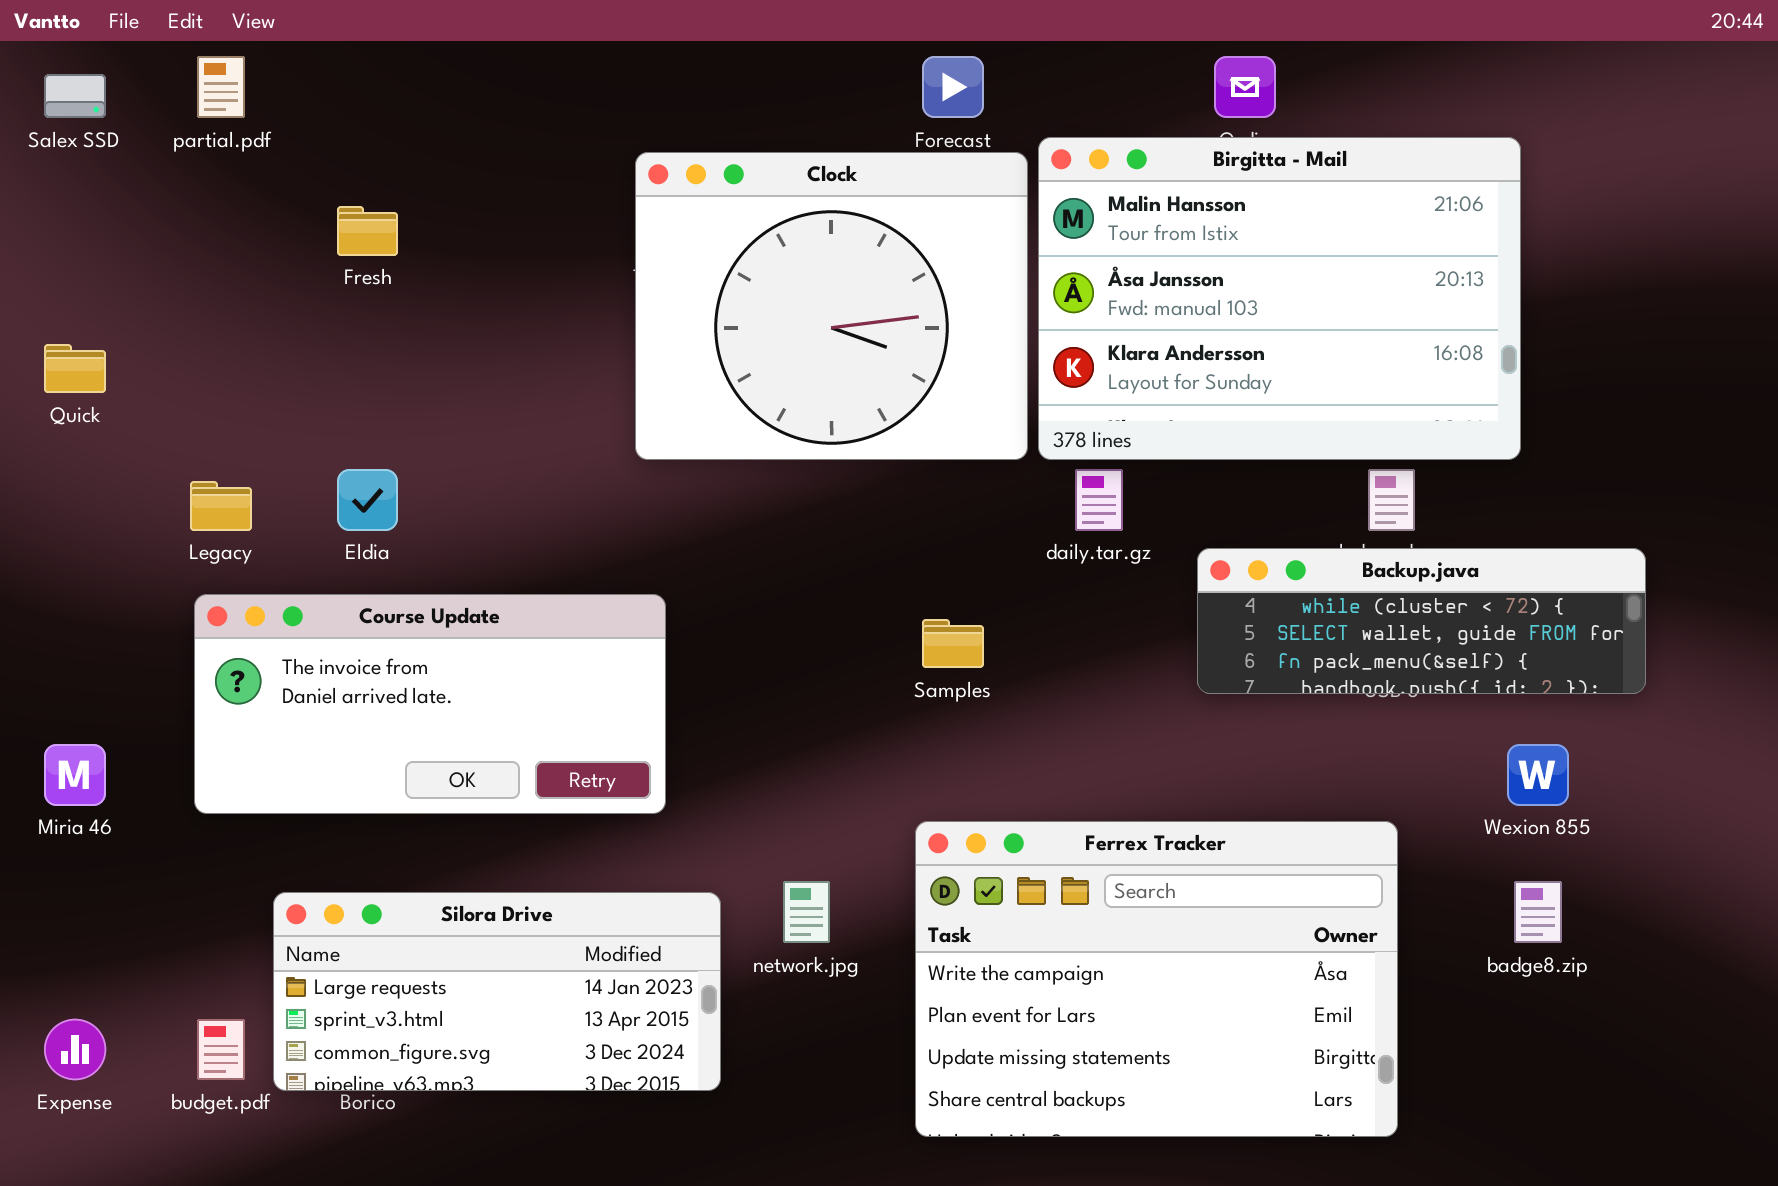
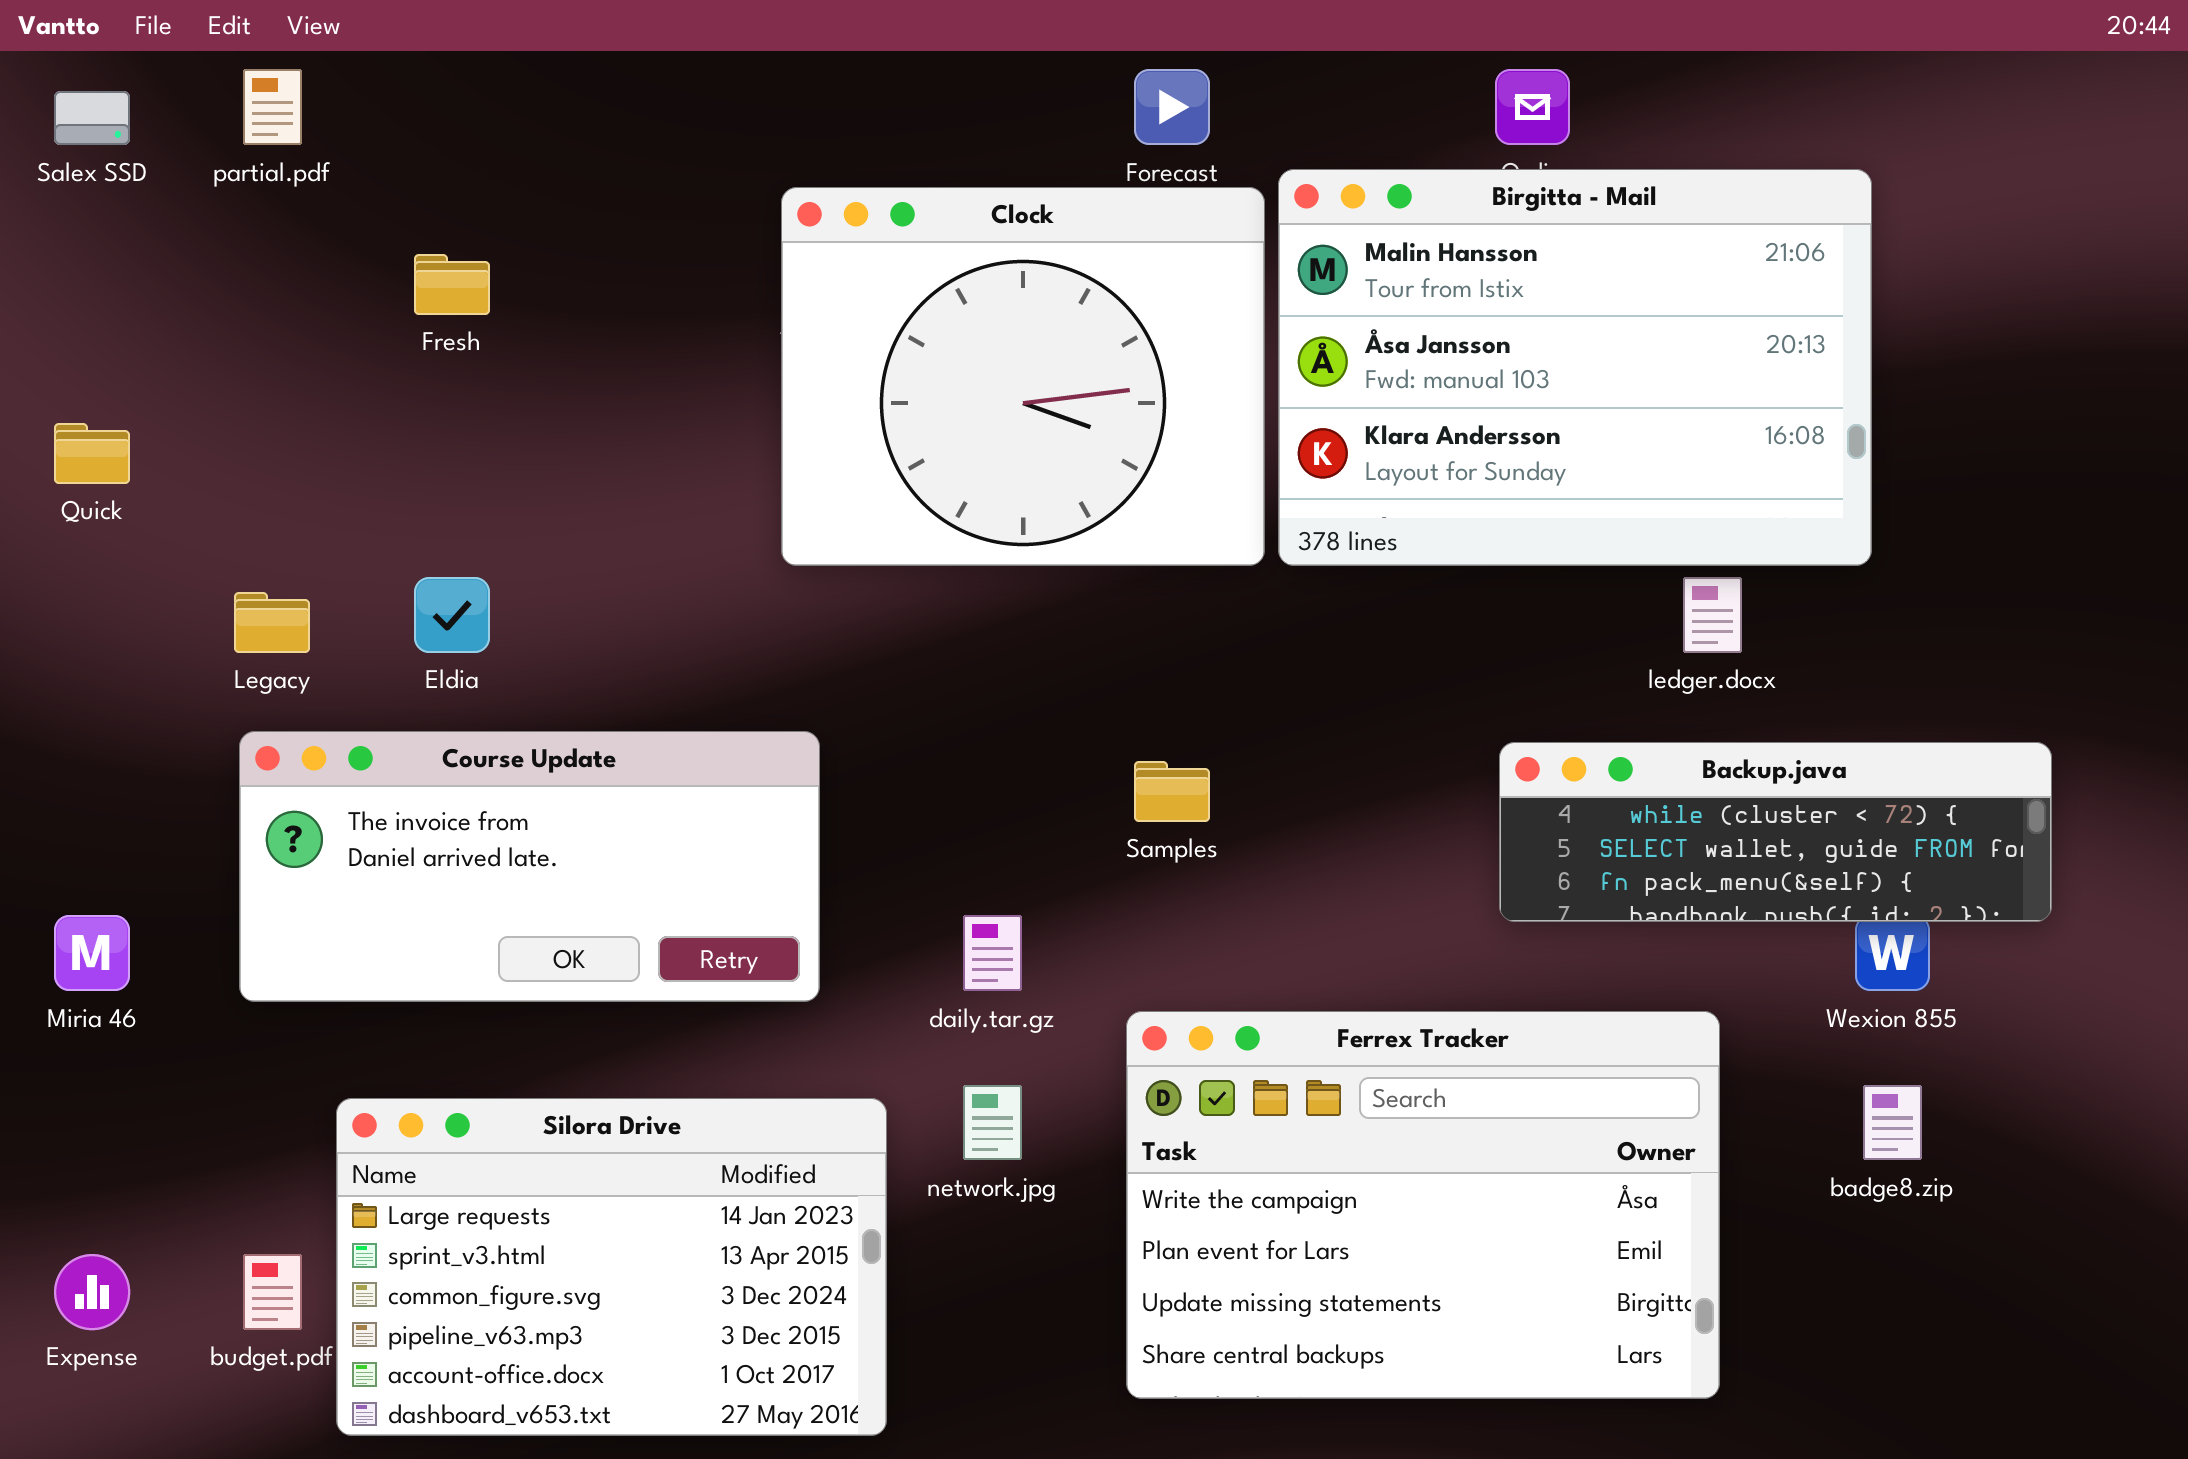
daily.tar.gz: [1075,469,1123,531] -> [963,915,1022,991], moved
Backup.java: [1197,548,1646,694] -> [1499,742,2052,922], moved
Silora Drive: [273,892,721,1091] -> [336,1098,887,1436], resized

